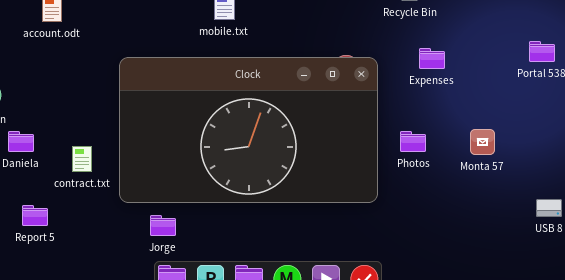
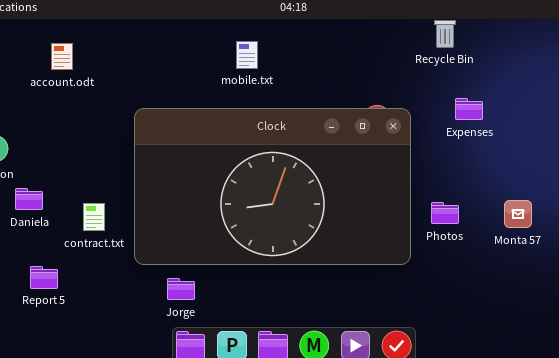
Monta 57: [470,129,495,155] -> [504,200,532,228], moved
Photos: [400,131,426,152] -> [431,202,459,224], moved

